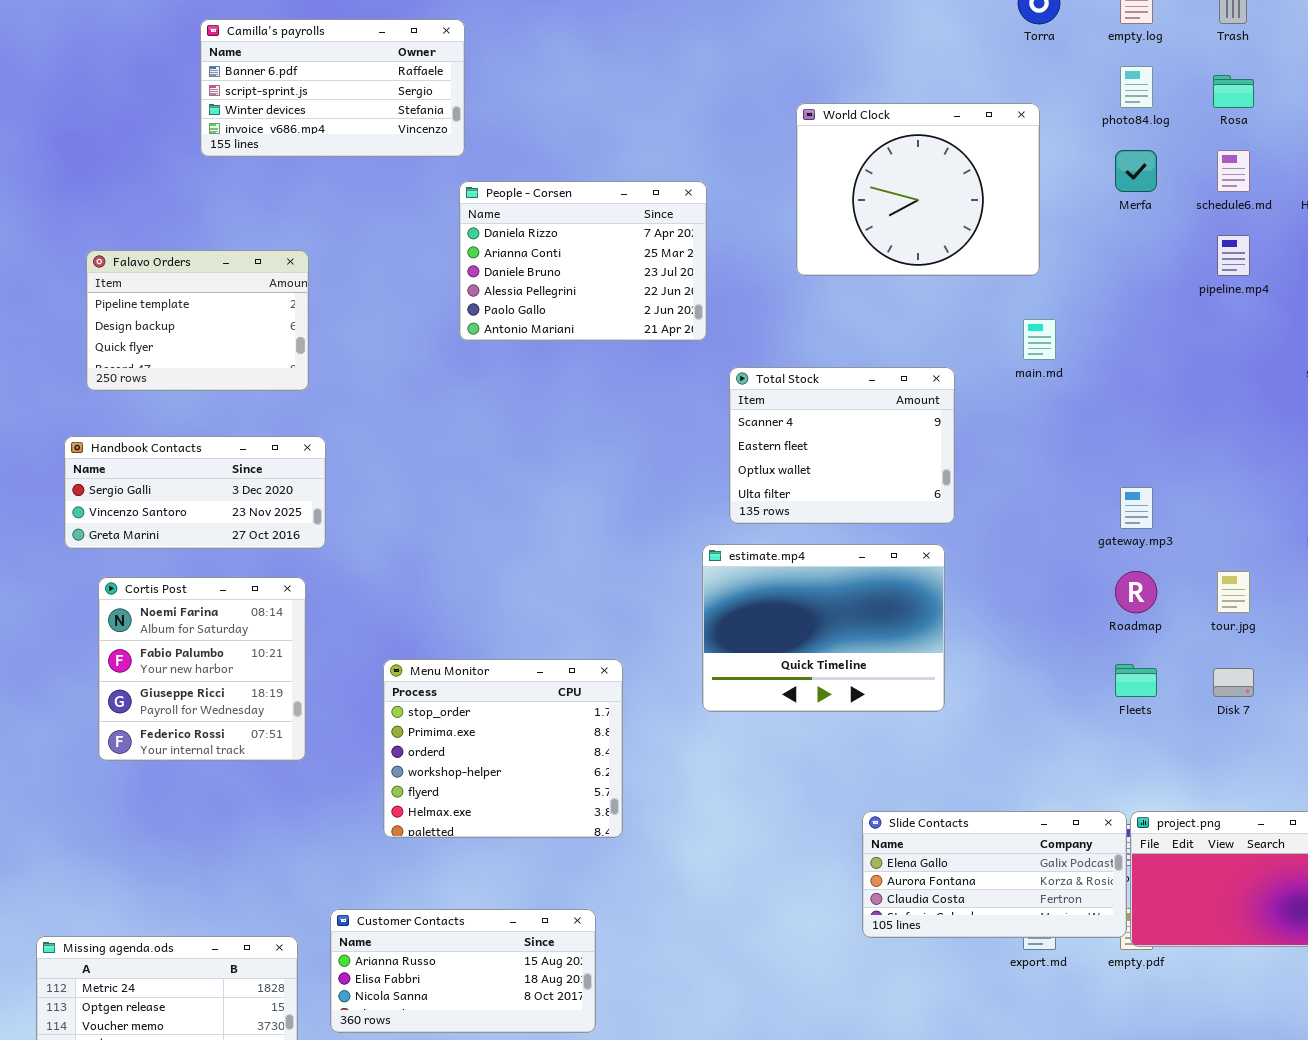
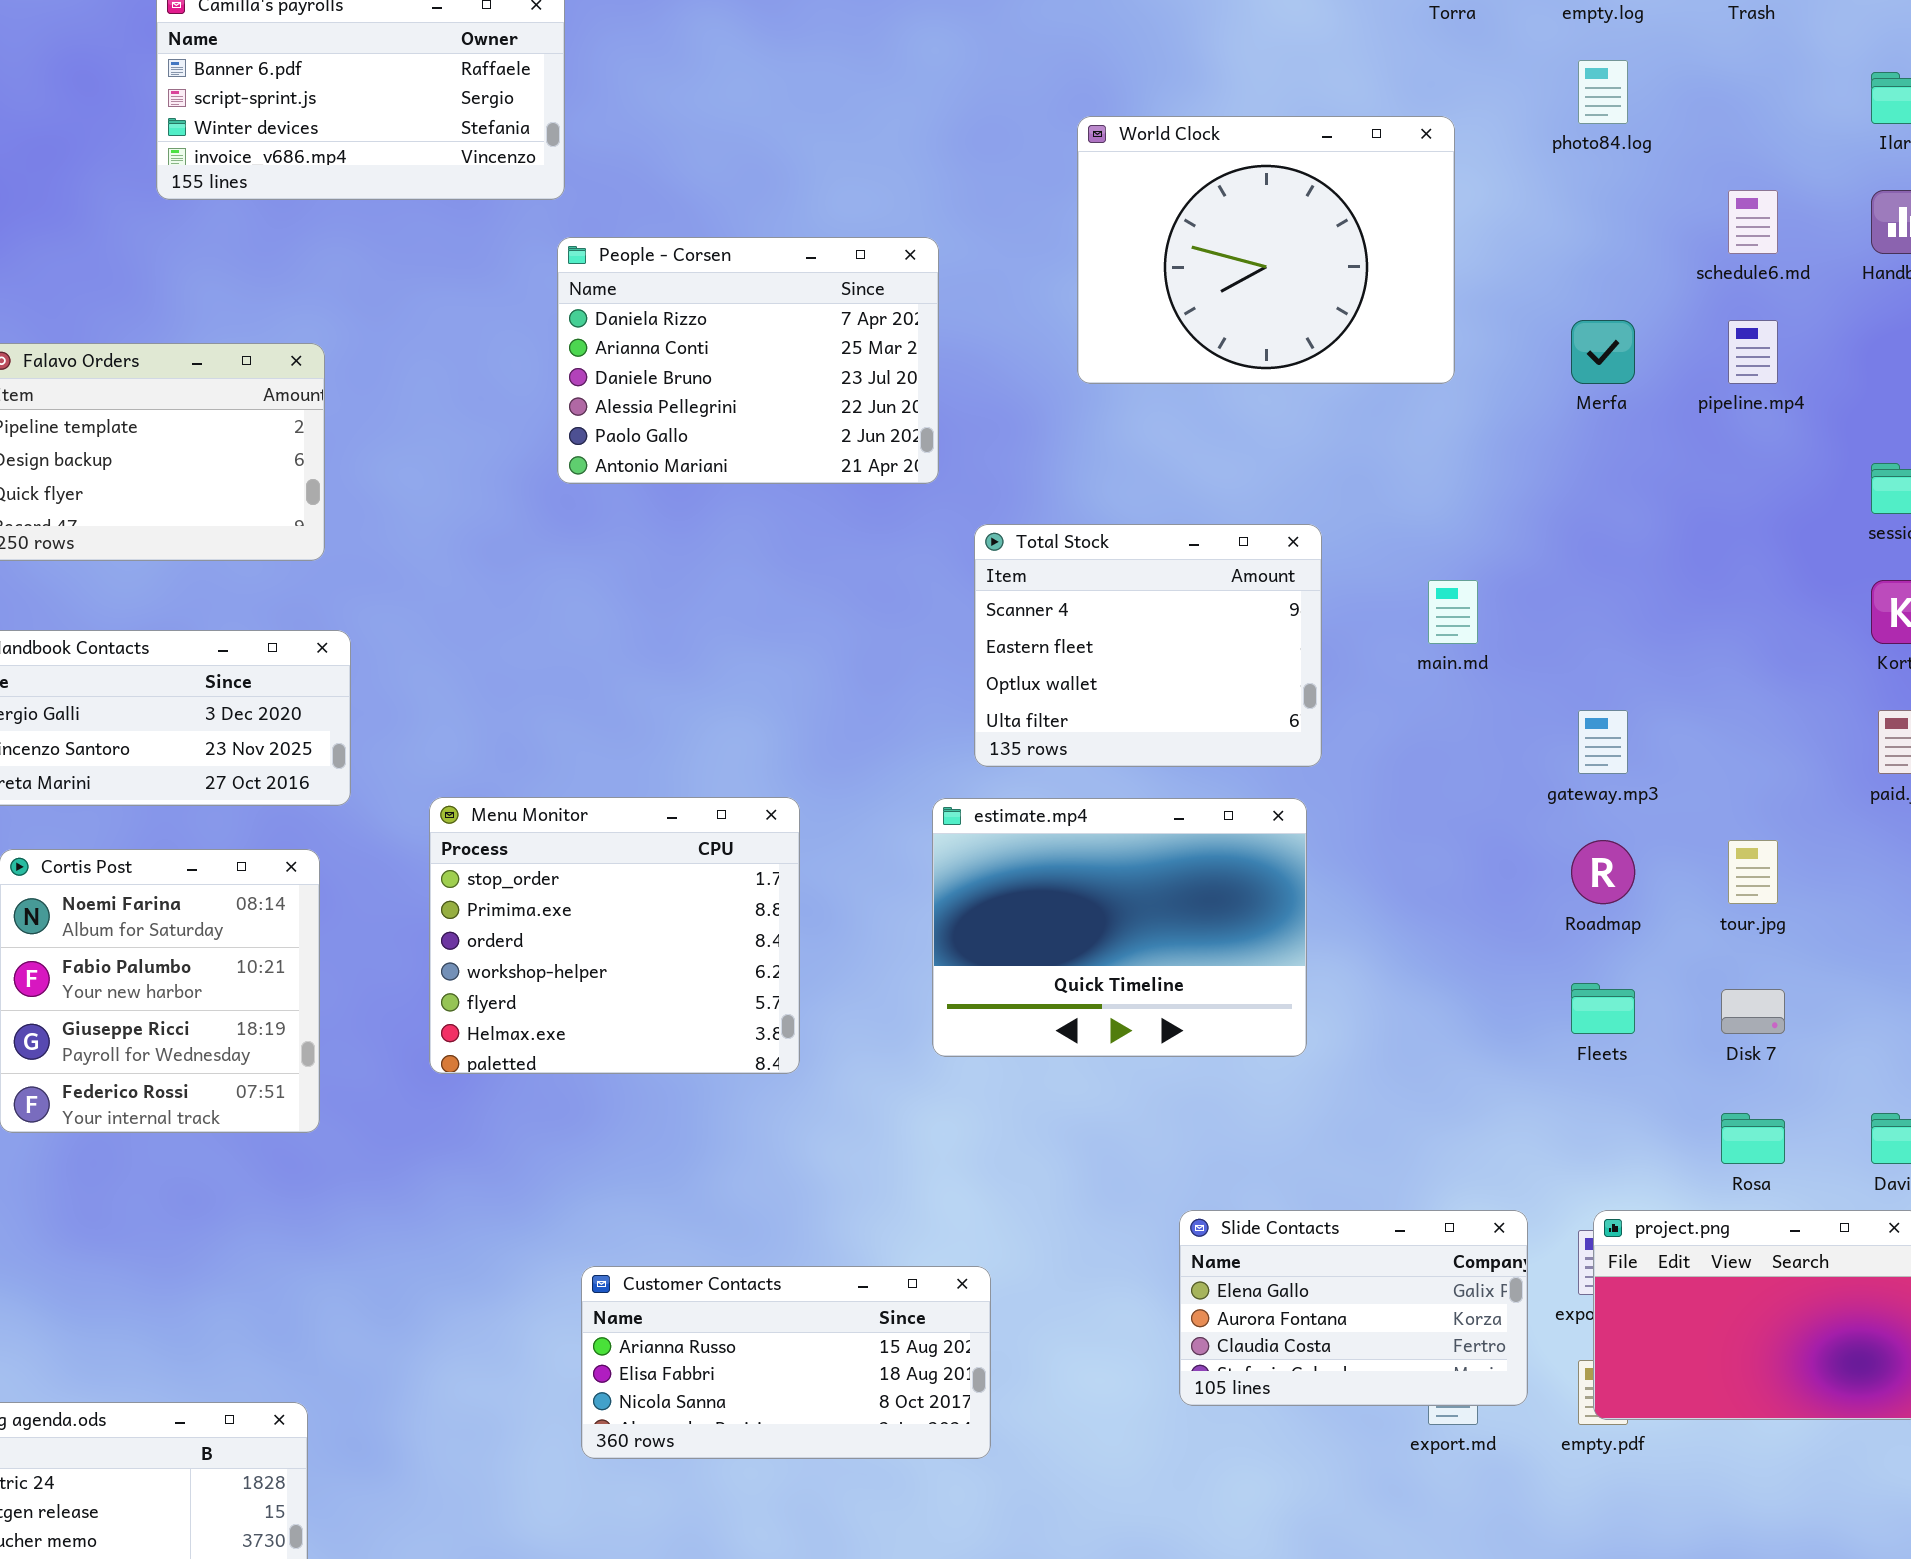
Rosa: [1213,75,1254,108] -> [1721,1113,1785,1164], moved
Merfa: [1115,150,1157,192] -> [1571,320,1635,384], moved
main.md: [1023,319,1056,360] -> [1428,580,1478,644], moved
Menu Monitor: [383,659,623,838] -> [429,797,800,1074], moved
Slide Contacts: [862,811,1127,938] -> [1179,1210,1528,1406], resized
Customer Contacts: [330,909,596,1033] -> [581,1266,991,1459], moved

